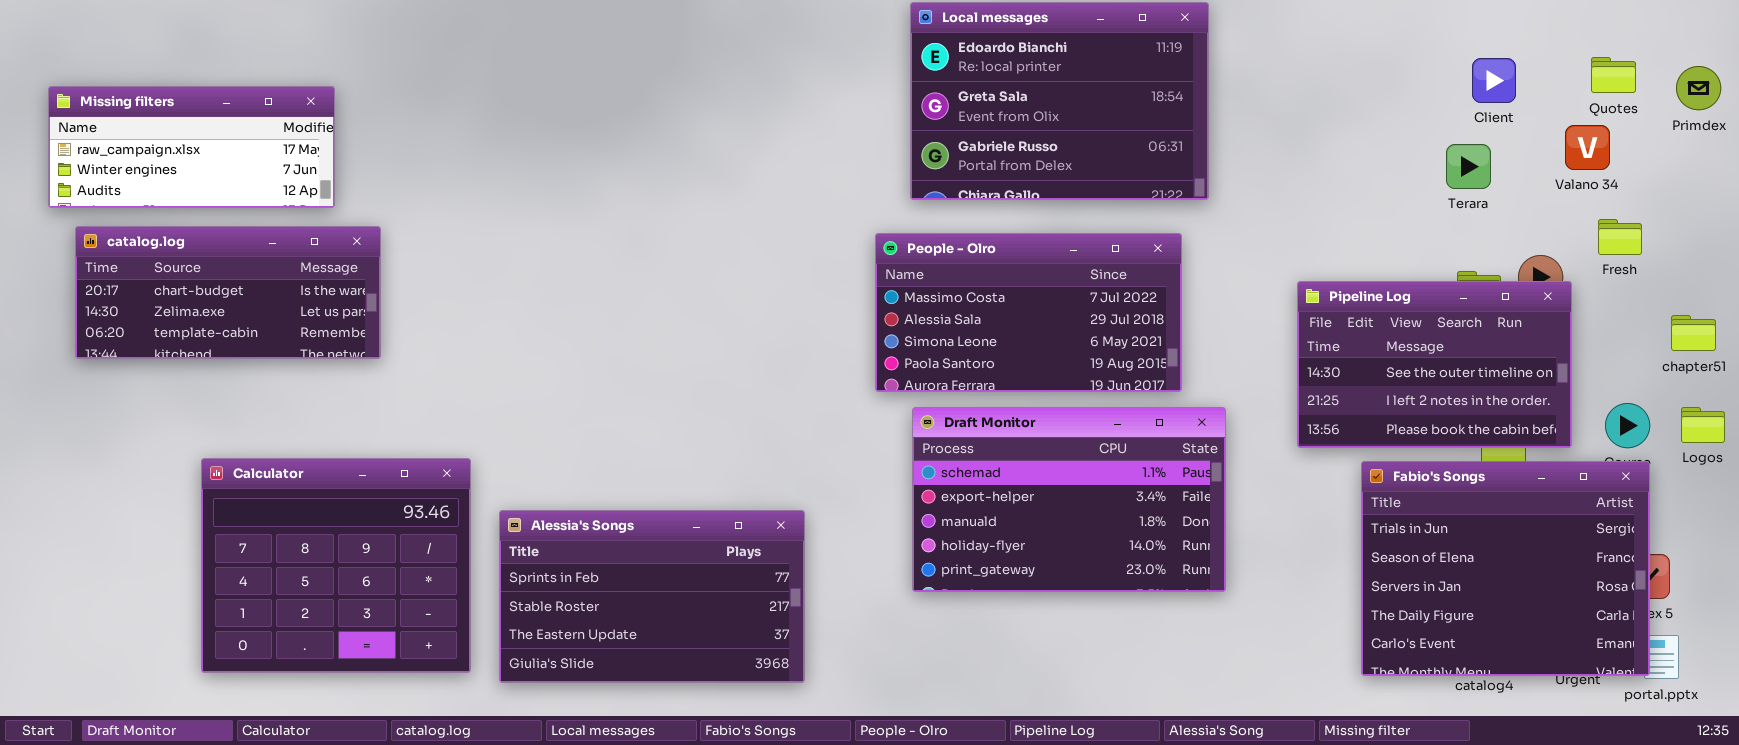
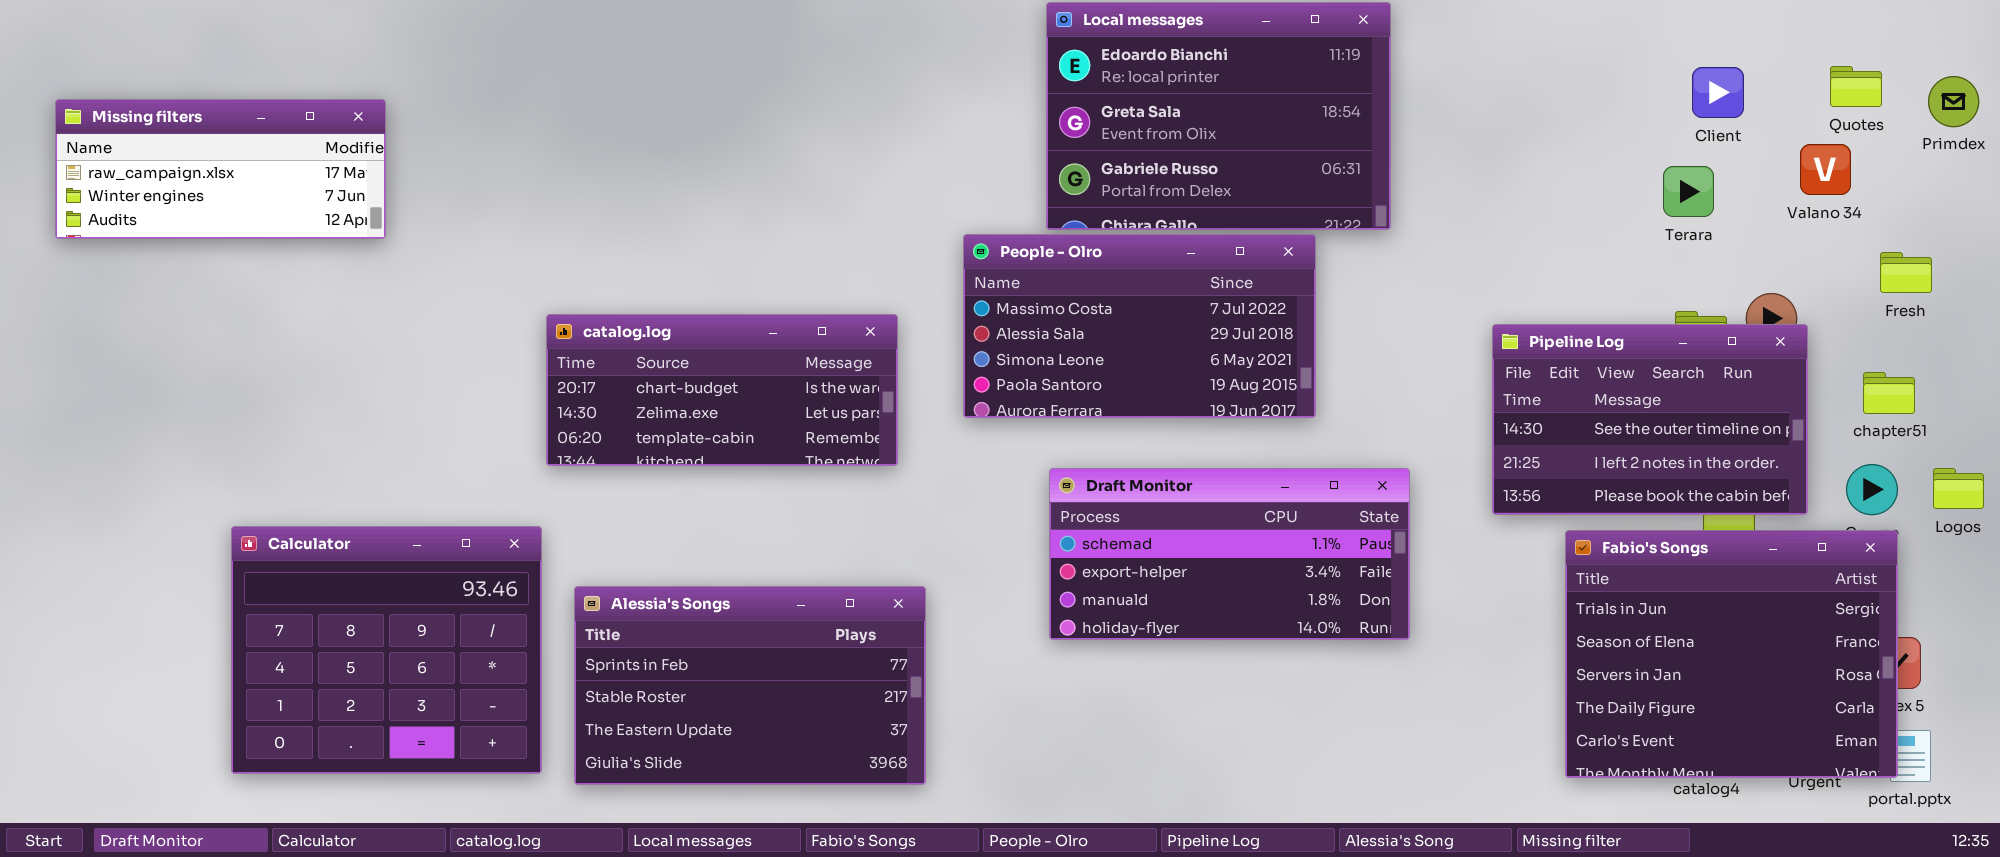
Fresh: [1598,219,1642,255] -> [1880,252,1932,293], moved
catalog.log: [75,226,381,359] -> [546,314,898,466], moved
People - Olro: [875,233,1182,392] -> [963,234,1316,418], moved
chapter51: [1671,315,1716,351] -> [1863,372,1915,414], moved
Draft Monitor: [912,407,1226,592] -> [1049,468,1410,640], resized

